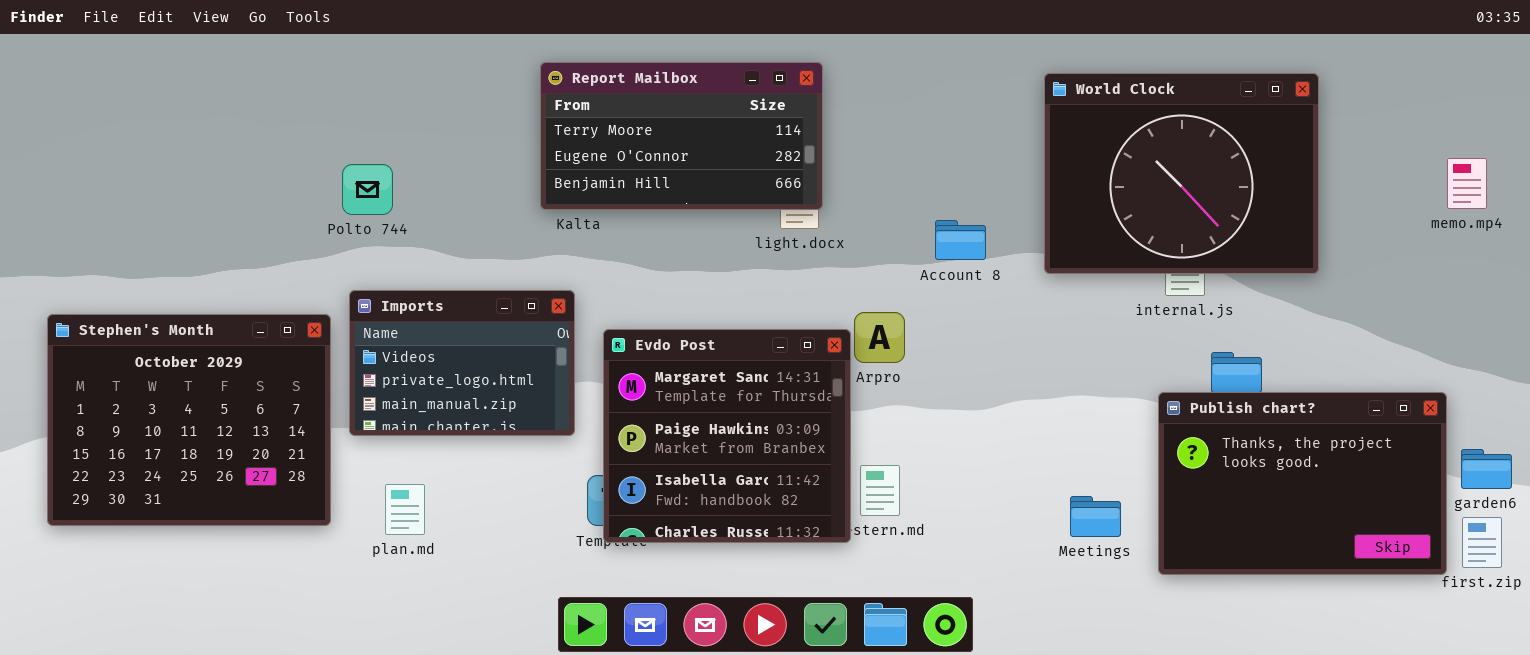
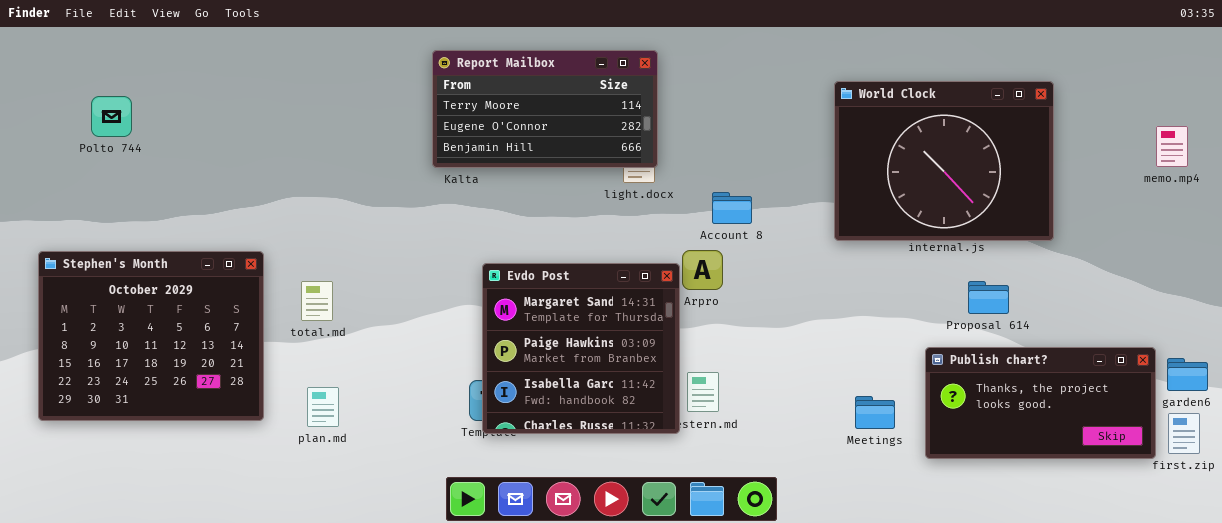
World Clock: [1044,73,1319,274] -> [834,81,1054,241], moved
Polto 744: [342,164,393,215] -> [91,96,132,137], moved
Account 8: [935,220,986,260] -> [712,192,752,224], moved
Imports: [349,290,575,436] -> none, closed
Publish chart?: [1158,392,1447,575] -> [925,347,1156,459], resized

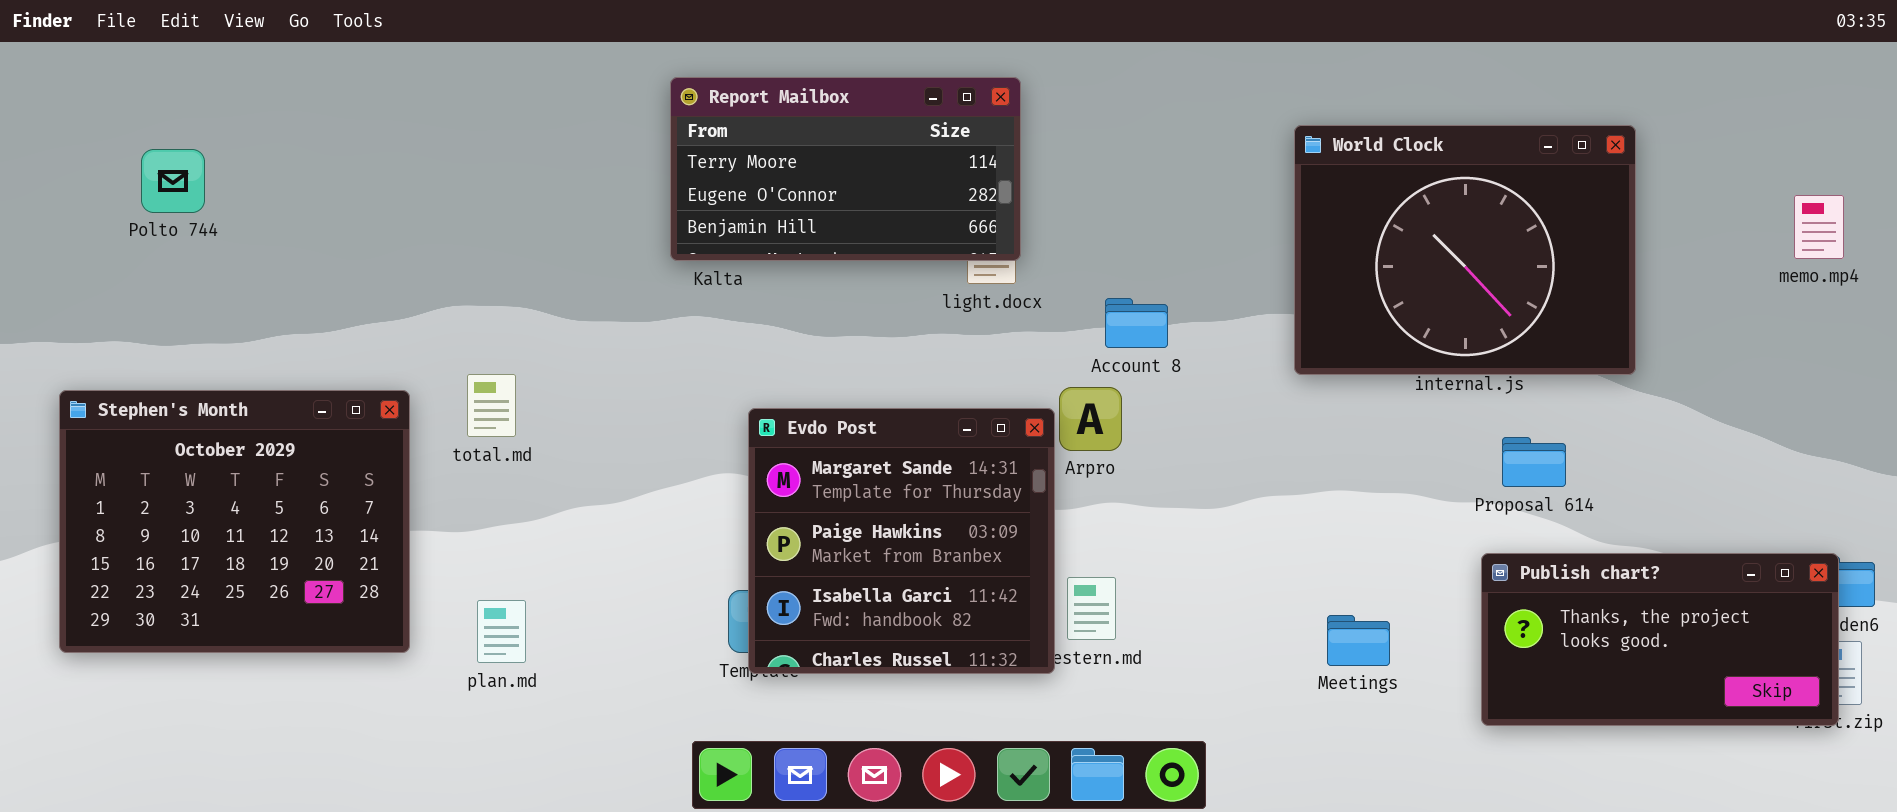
total.md: [301,281,333,321] -> [467,374,516,437], moved
Publish chart?: [925,347,1156,459] -> [1481,553,1839,726], moved

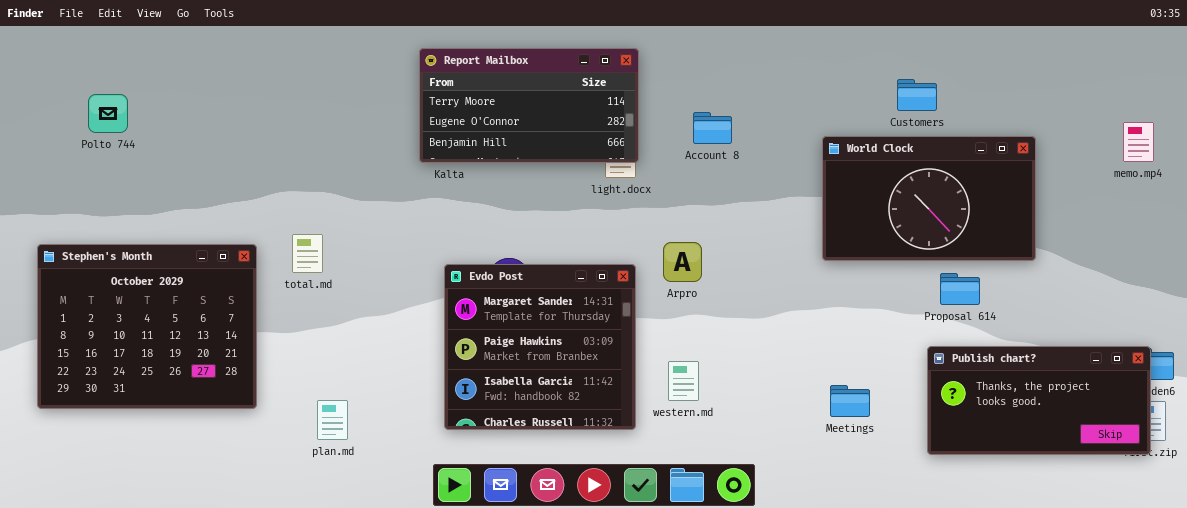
World Clock: [1294,125,1636,375] -> [822,136,1036,261], moved, resized
Account 8: [1105,298,1168,348] -> [693,112,732,144], moved
Evdo Post: [748,408,1055,674] -> [444,264,636,430], moved
plan.md: [477,600,526,663] -> [317,400,348,440], moved

